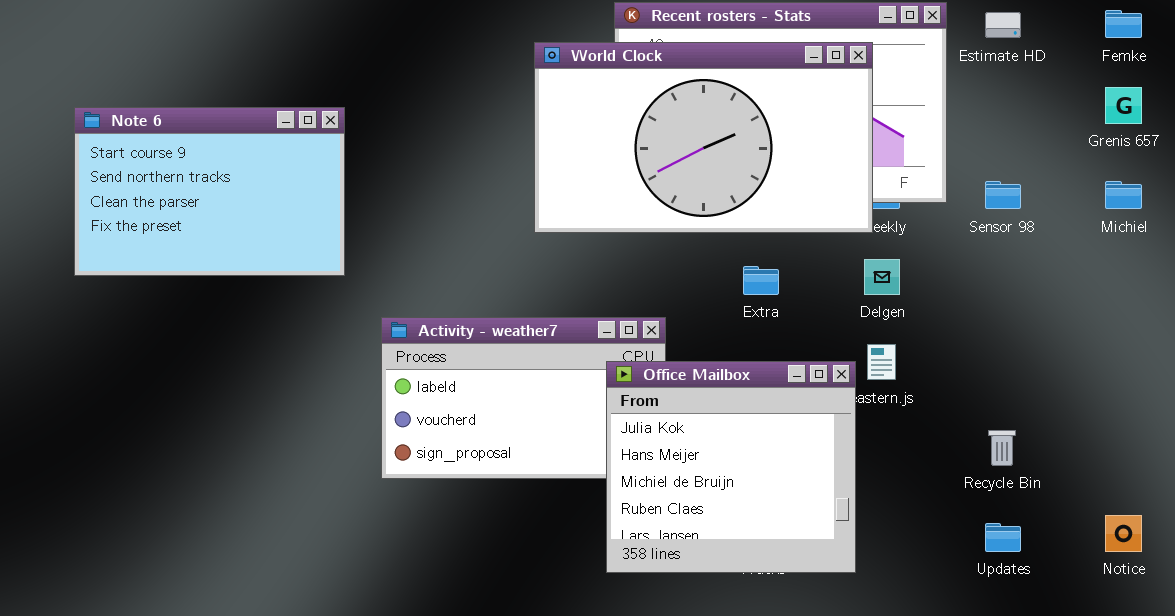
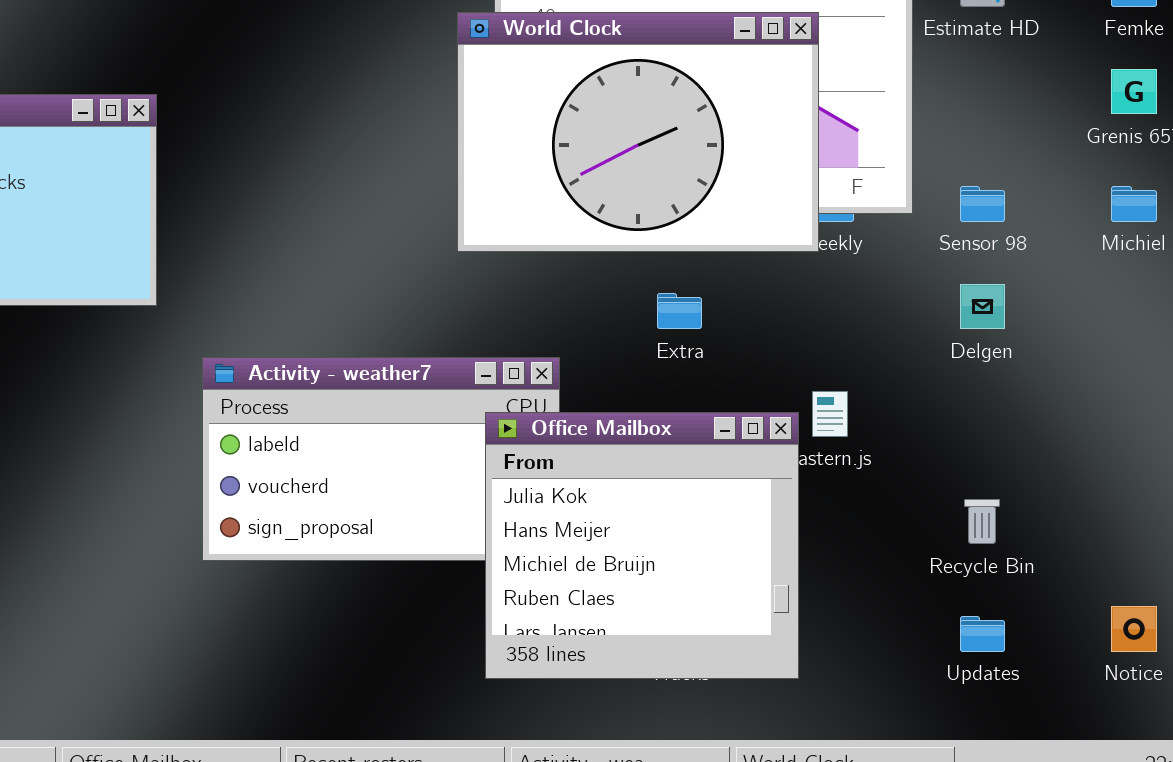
World Clock: [534,42,873,233] -> [457,12,819,252], resized
Delgen: [864,259,900,295] -> [960,284,1005,329], moved

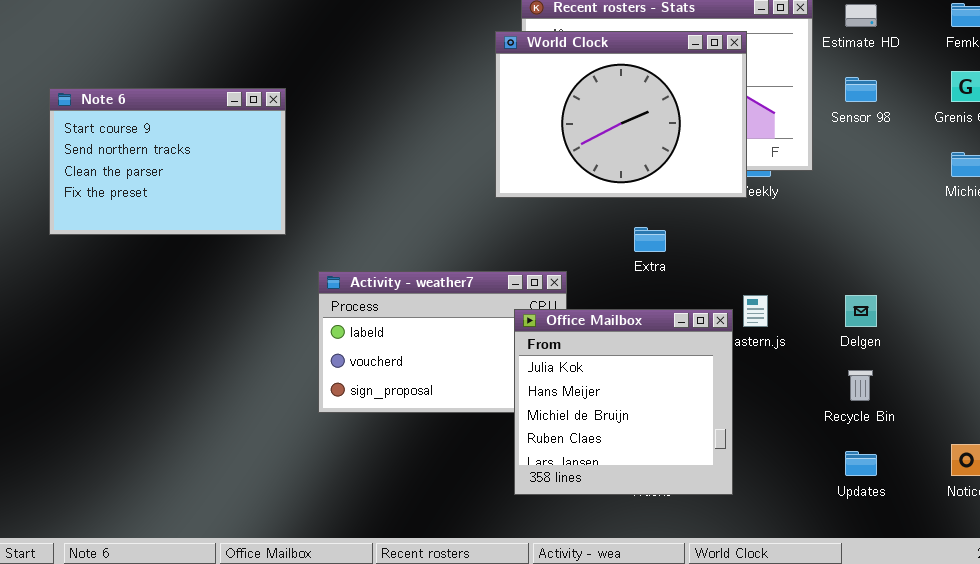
Sensor 98: [960,186,1005,222] -> [845,77,877,102], moved
Delgen: [960,284,1005,329] -> [845,295,877,327], moved

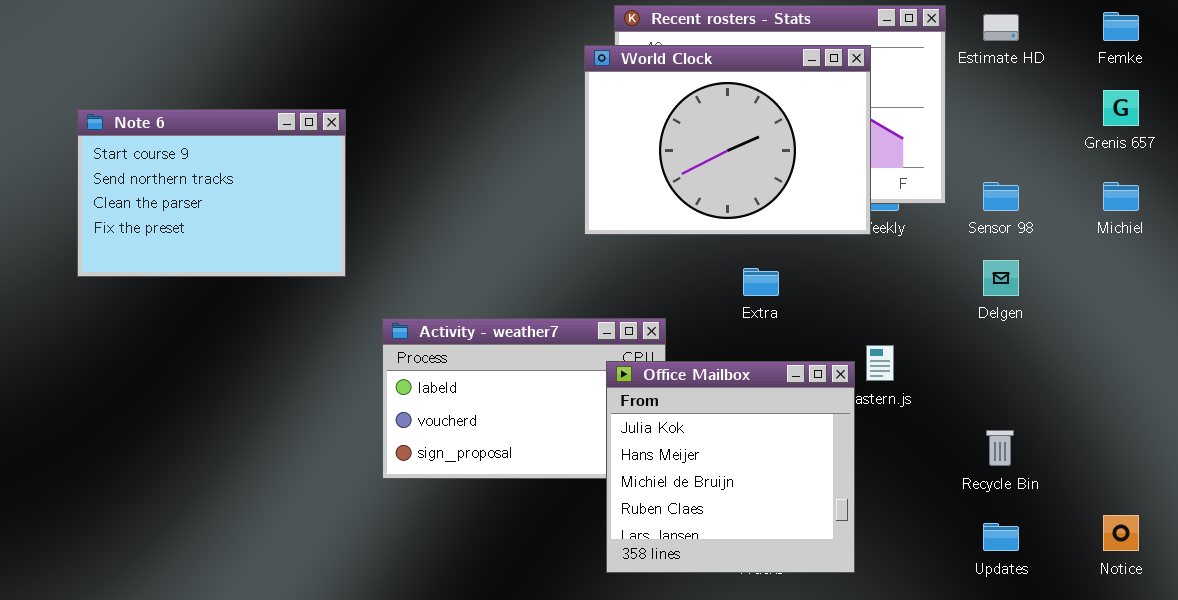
Sensor 98: [845,77,877,102] -> [983,182,1019,211], moved
Delgen: [845,295,877,327] -> [983,260,1019,296], moved

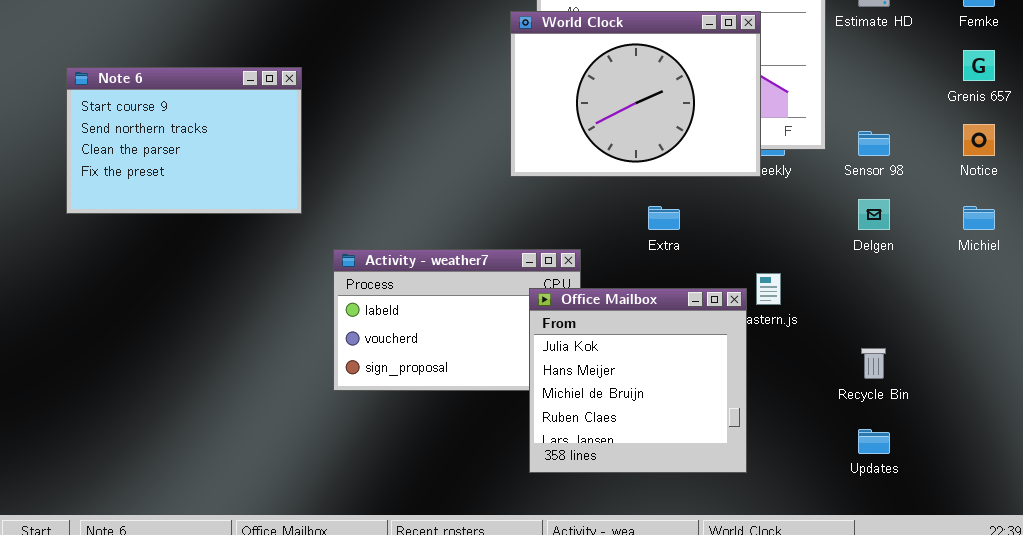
Michiel: [1103,182,1139,211] -> [963,206,995,230], moved
Notice: [1103,515,1139,551] -> [963,124,995,156], moved

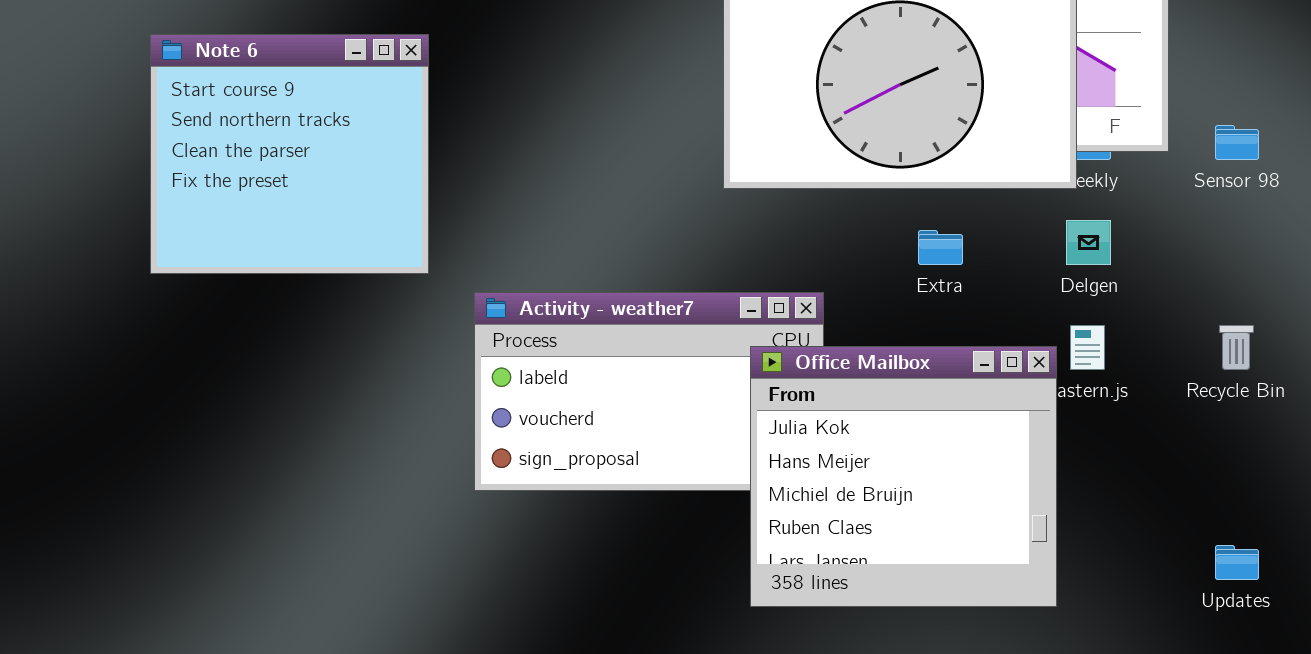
Note 6: [66,67,302,214] -> [150,34,429,274], resized
Delgen: [858,199,890,230] -> [1066,220,1111,265], moved
Recycle Bin: [861,348,886,379] -> [1219,325,1254,370], moved

